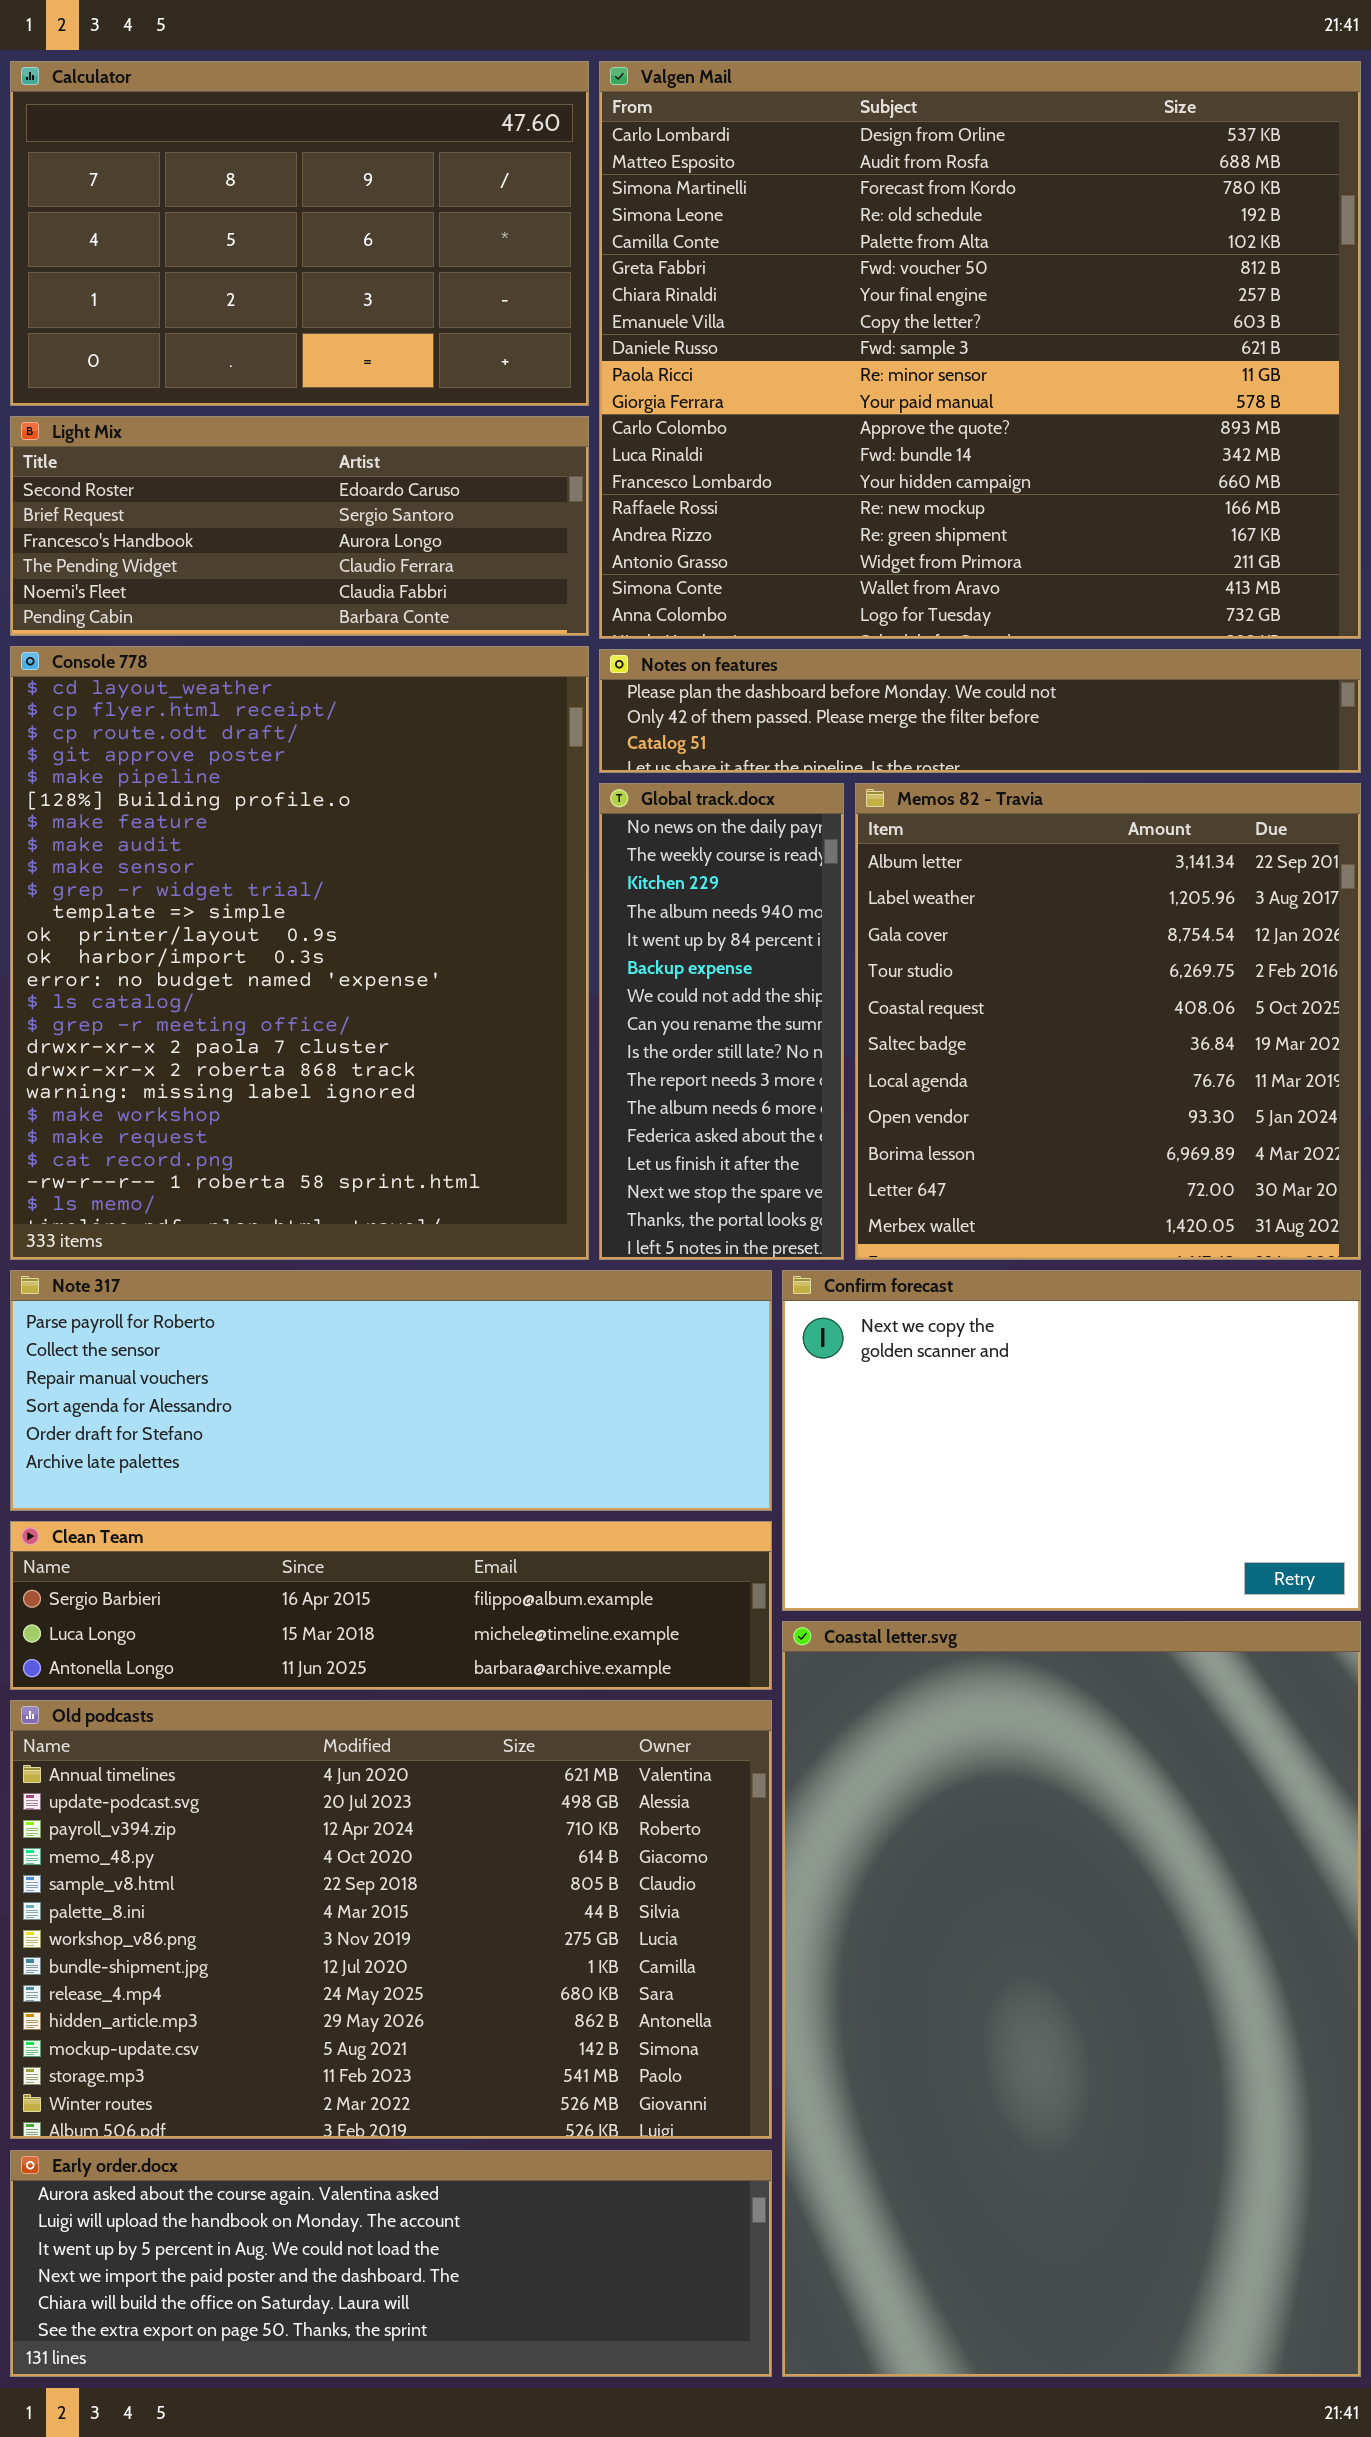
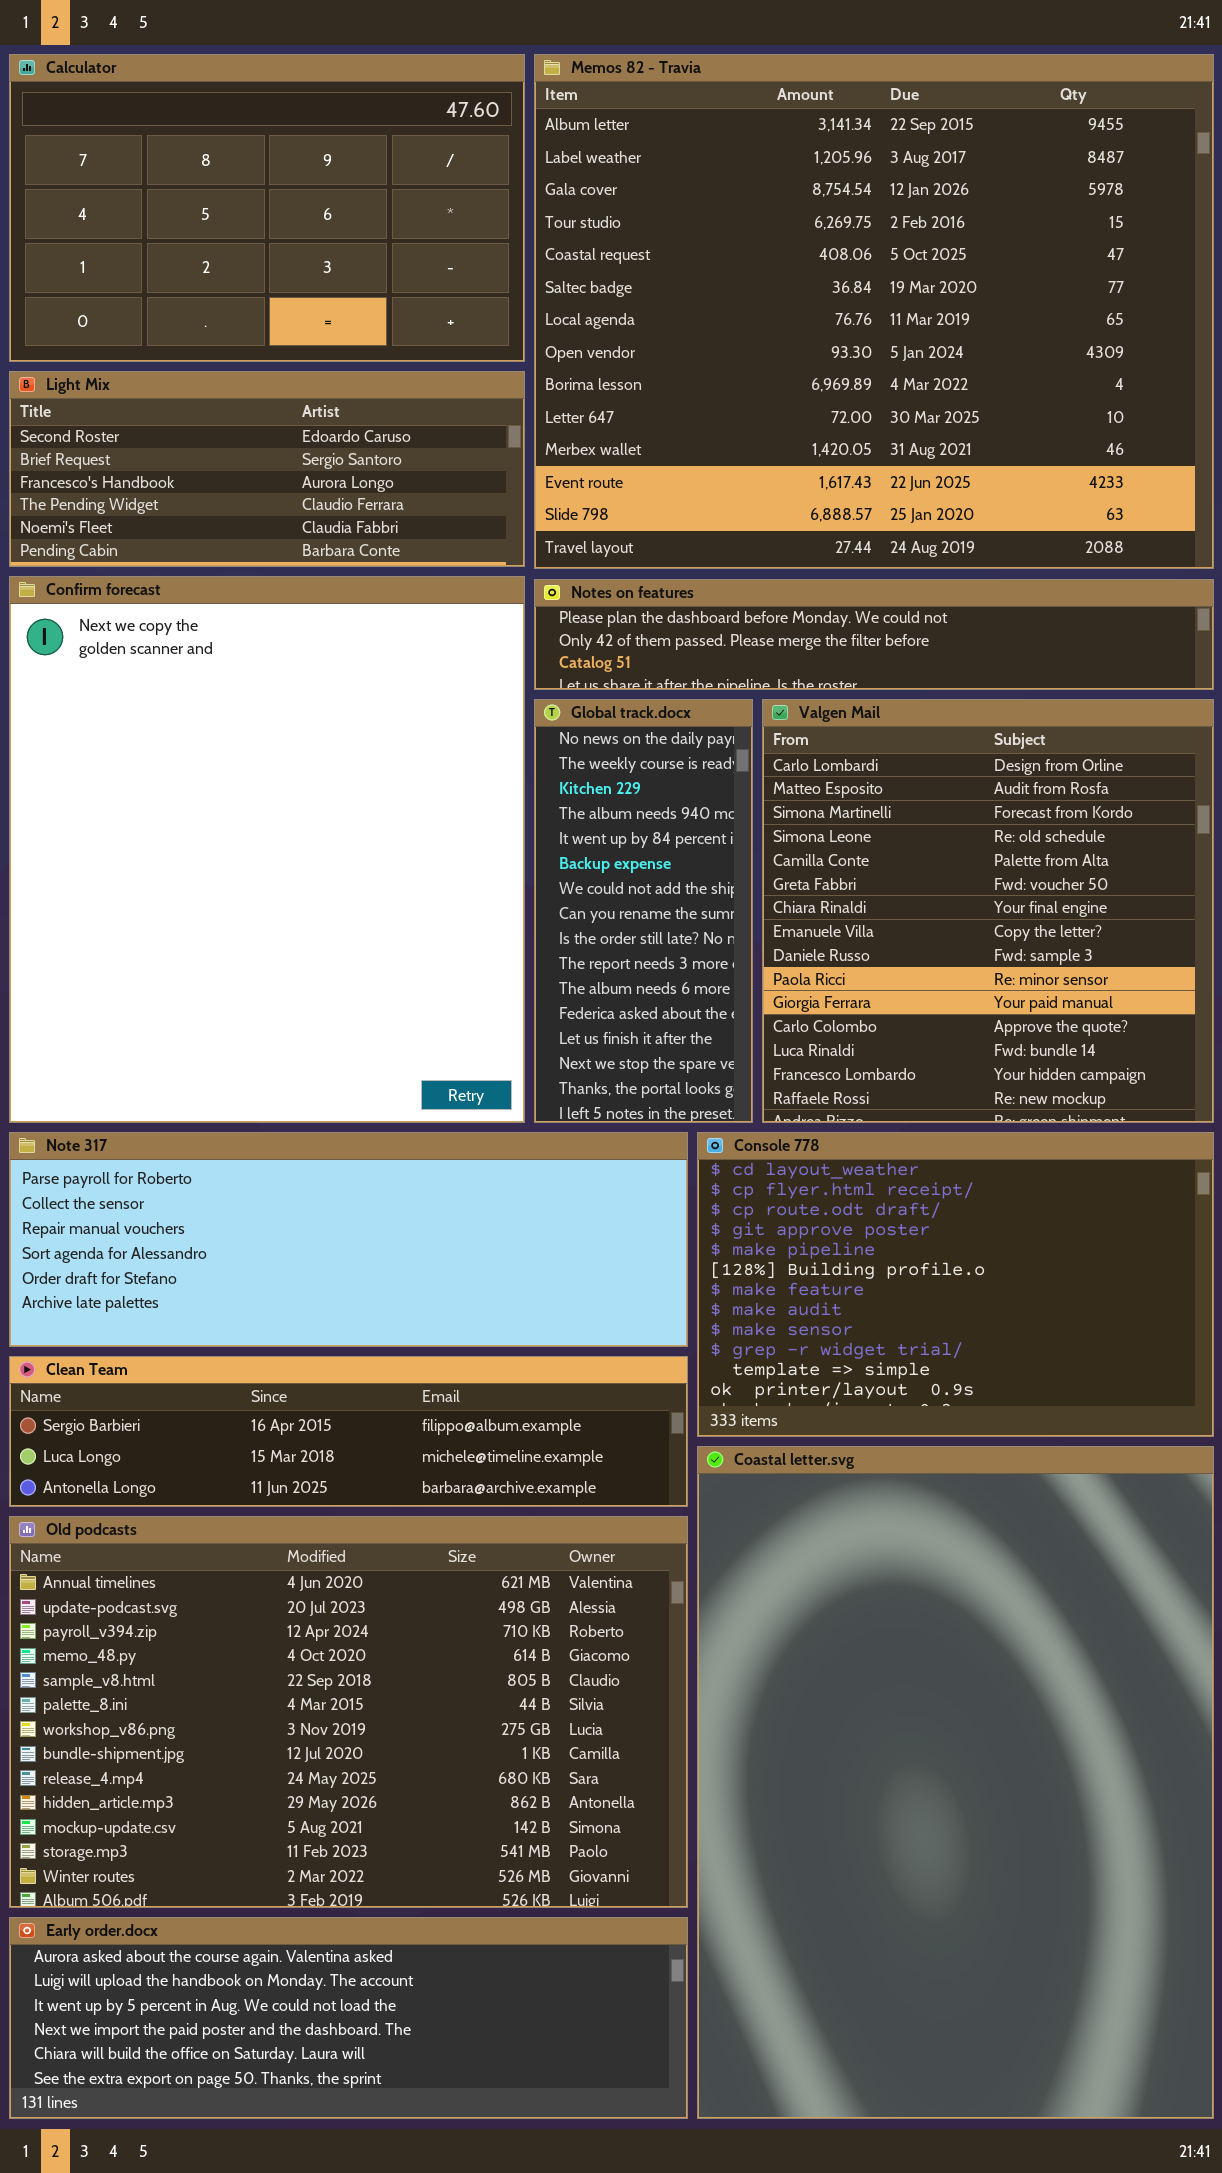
Valgen Mail: [599,61,1361,639] -> [762,699,1214,1123], moved, resized
Console 778: [10,646,589,1260] -> [697,1132,1214,1437], moved, resized
Memos 82 - Travia: [855,783,1361,1260] -> [534,54,1214,569], moved, resized
Confirm forecast: [782,1270,1361,1611] -> [9,576,525,1123], moved, resized

